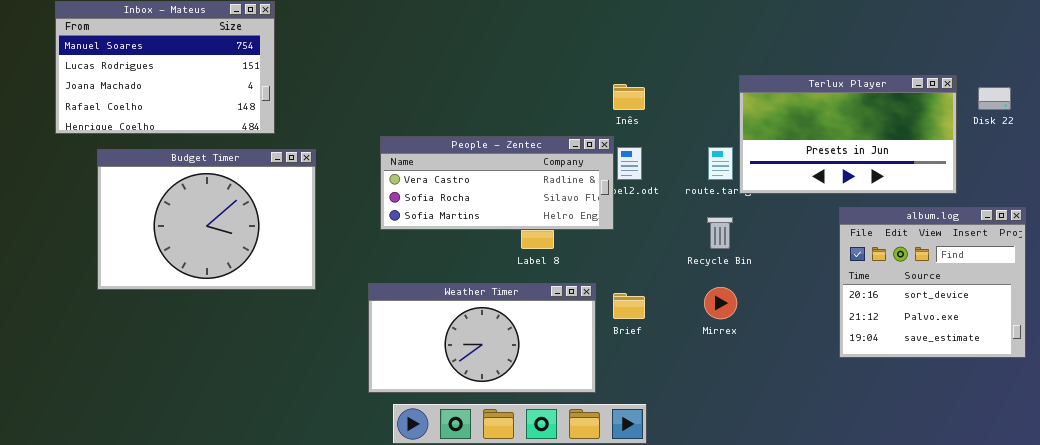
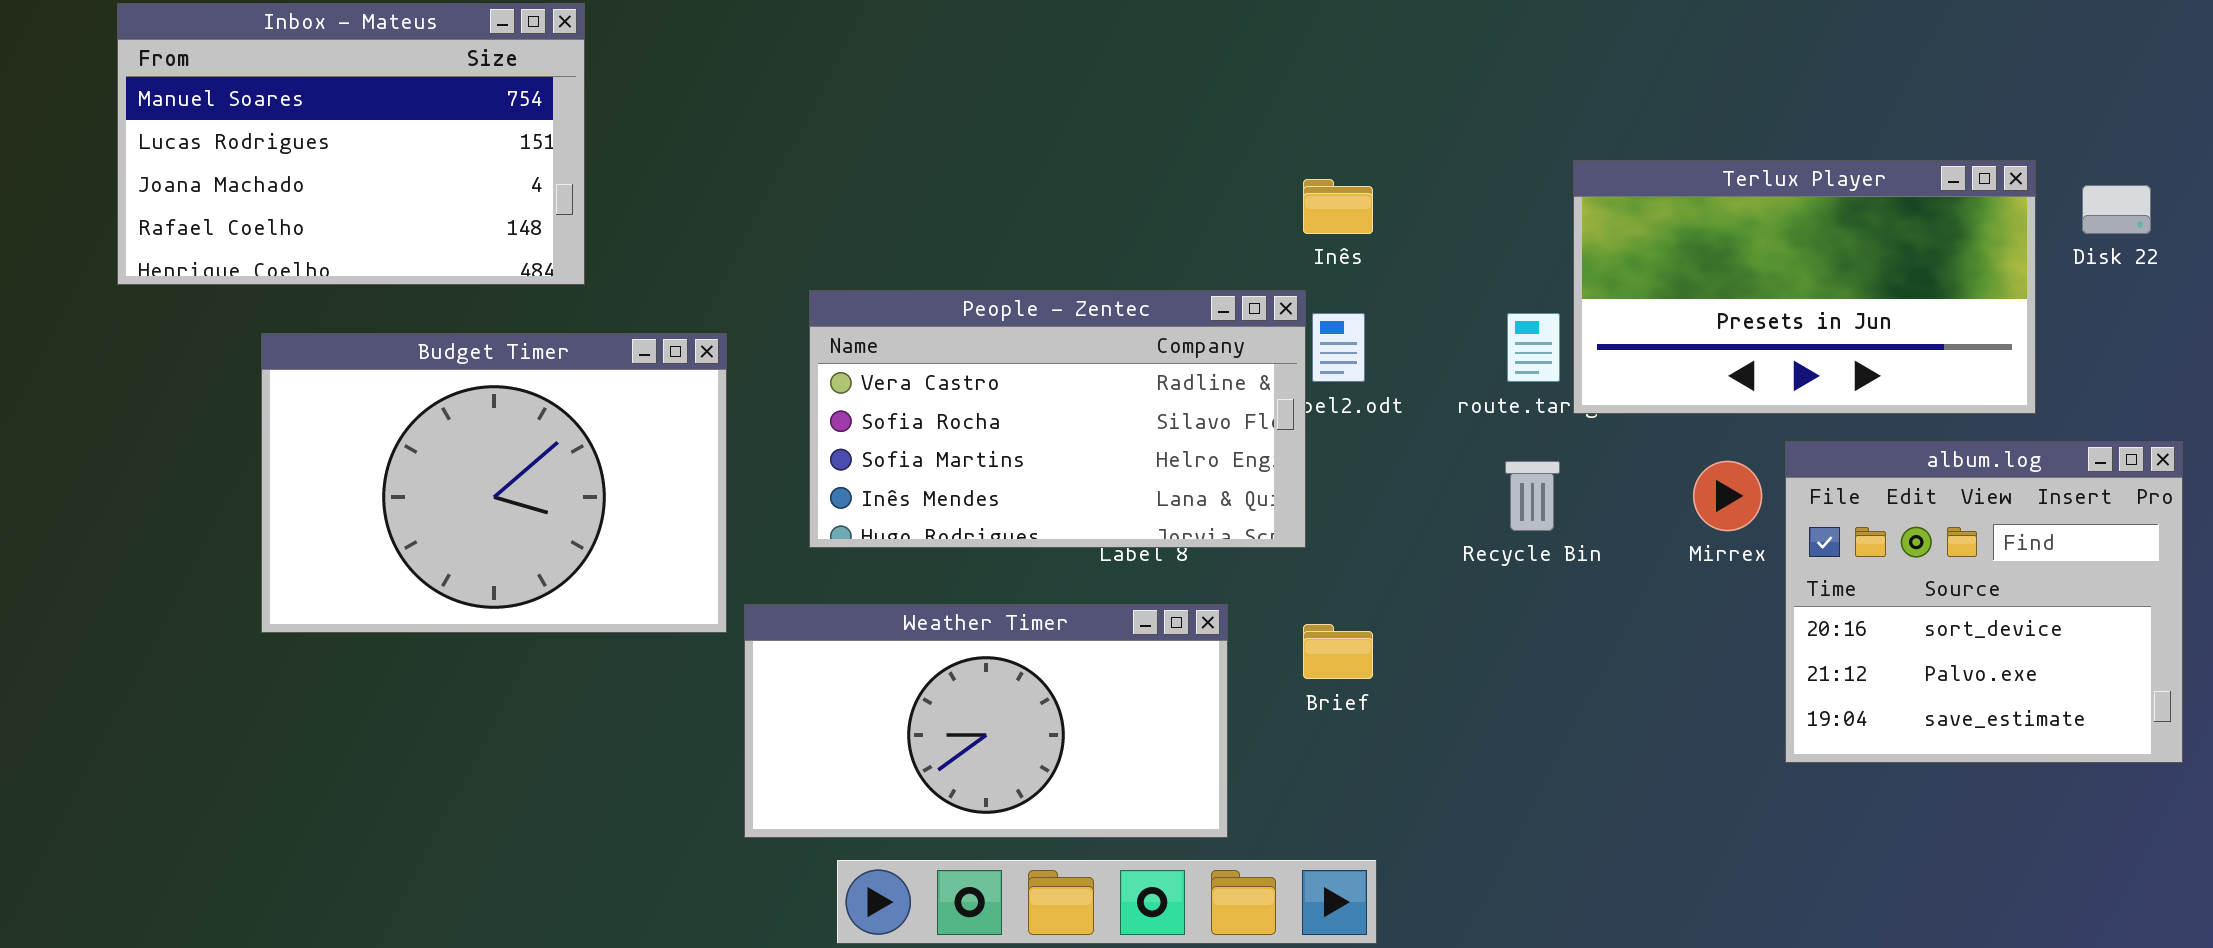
People - Zentec: [380,136,614,230] -> [809,290,1306,548], resized
Budget Timer: [97,149,316,290] -> [261,333,727,633], moved
Weather Timer: [368,283,596,393] -> [744,604,1228,838], moved
Mirrex: [704,287,737,319] -> [1693,461,1762,531], moved

